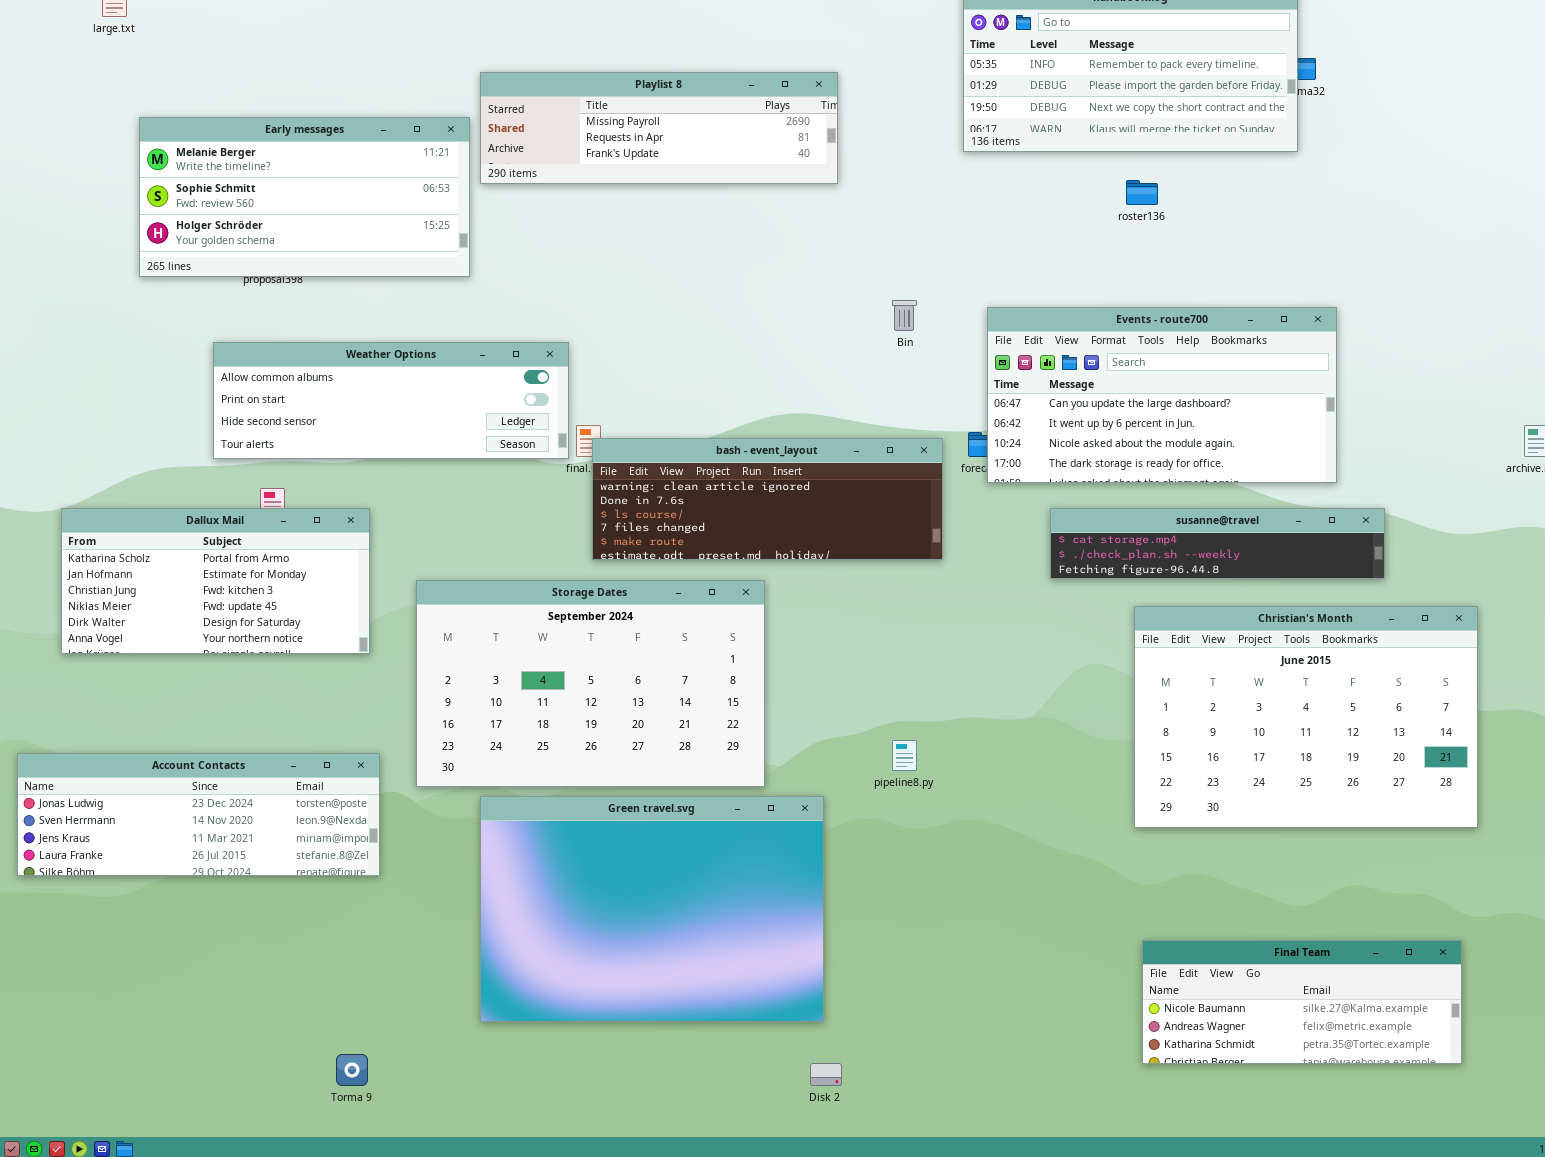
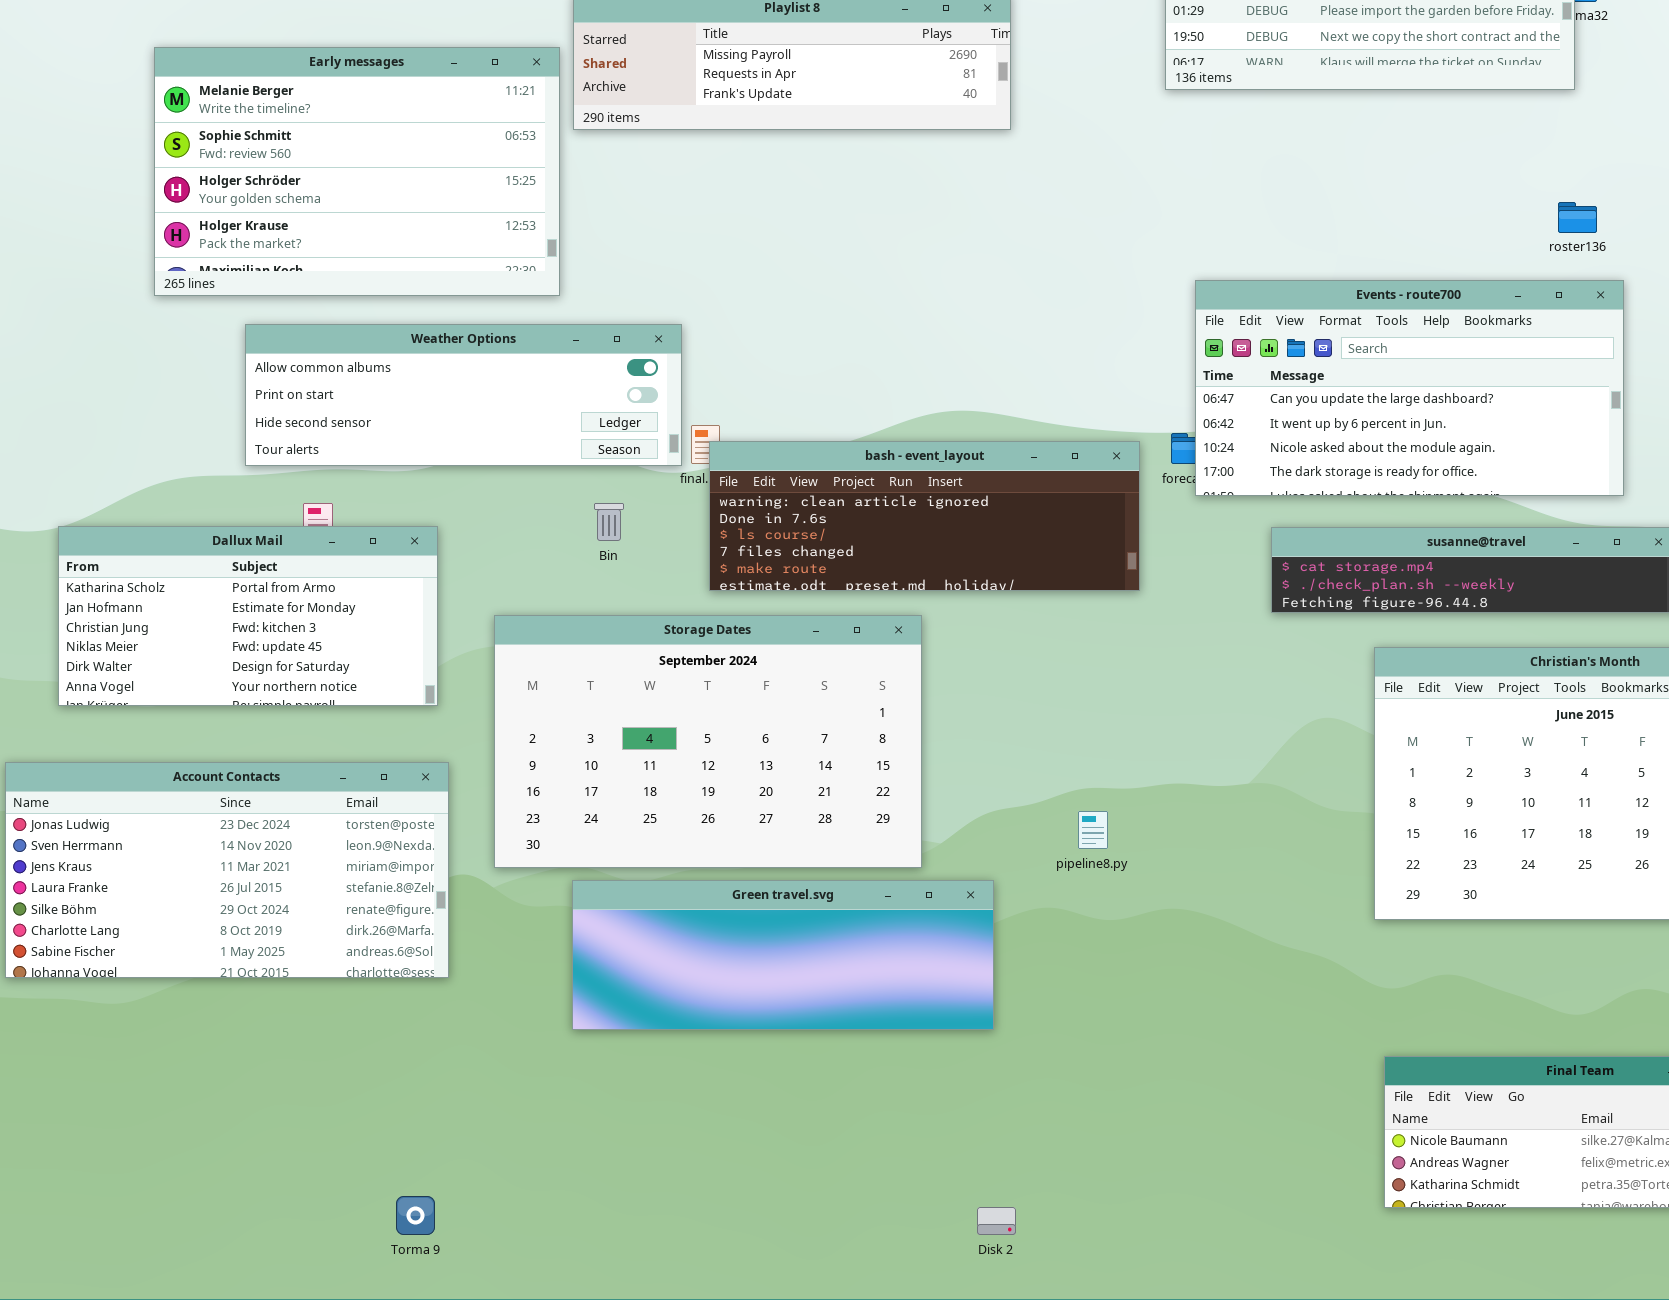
Early messages: [139,117,470,277] -> [154,47,560,296], resized
roster136: [1126,180,1158,205] -> [1558,202,1597,233], moved
Bin: [892,300,917,331] -> [594,503,624,541], moved
Account Contacts: [17,753,380,876] -> [5,762,449,978], resized
Green travel.svg: [480,796,824,1022] -> [572,880,994,1030], resized

